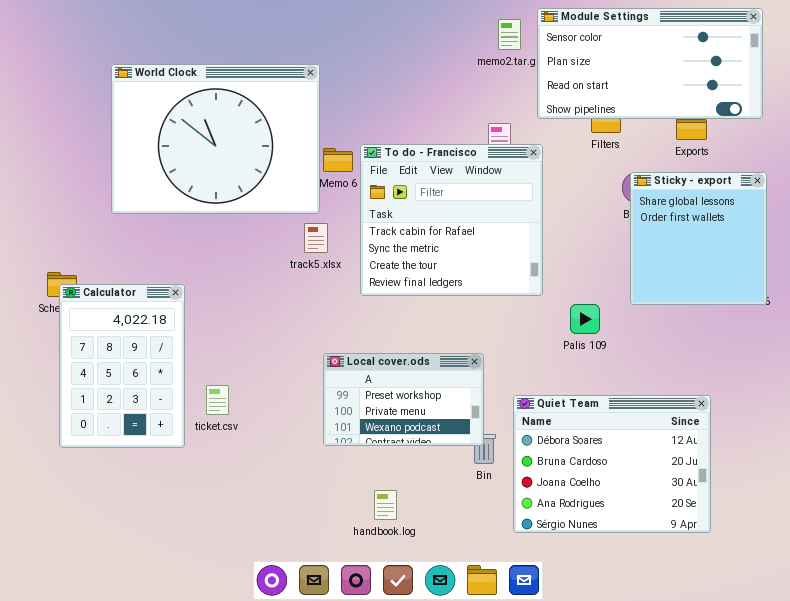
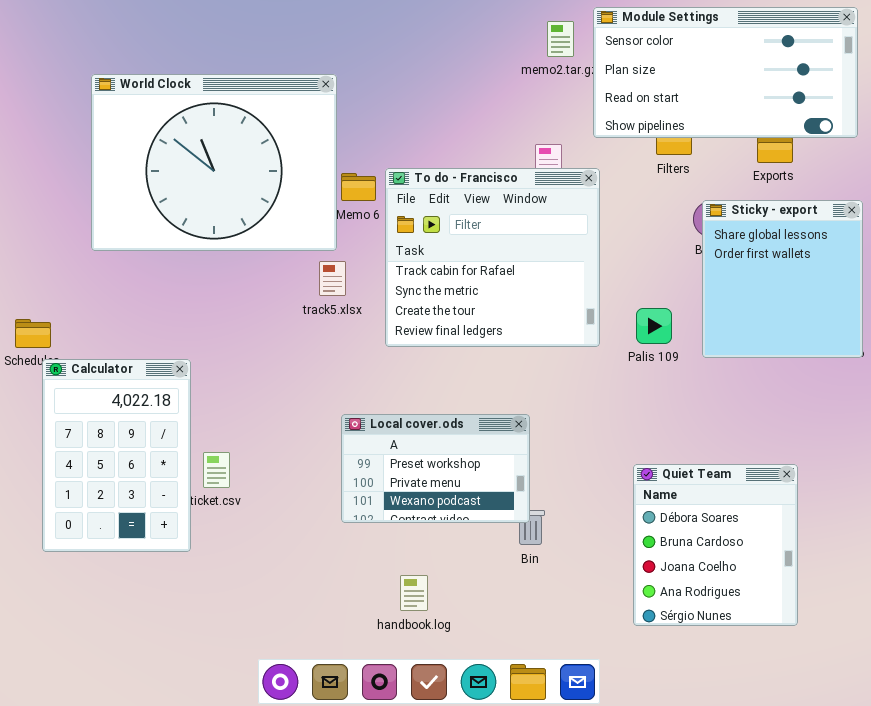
Calculator: [59,284,185,448] -> [42,359,191,552], moved
Palis 109: [570,304,600,334] -> [636,308,672,344], moved
Quiet Team: [513,395,711,533] -> [633,464,798,626], resized

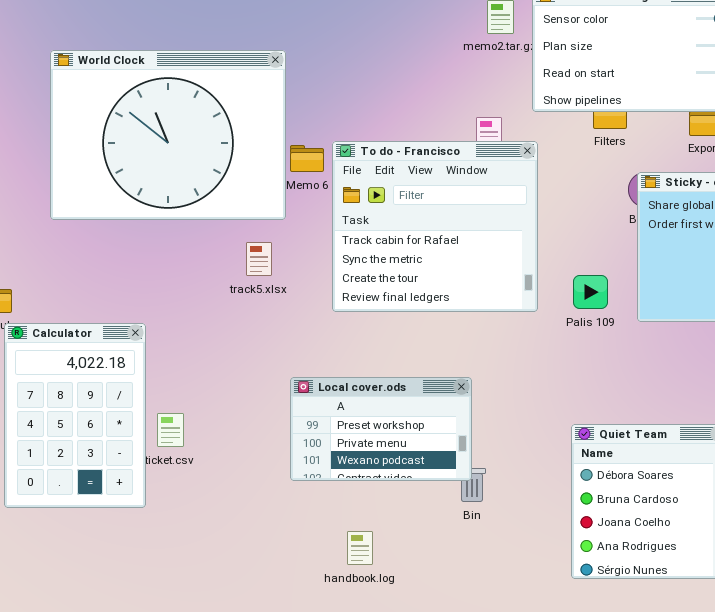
track5.xlsx: [319,261,346,296] -> [246,242,272,276], moved

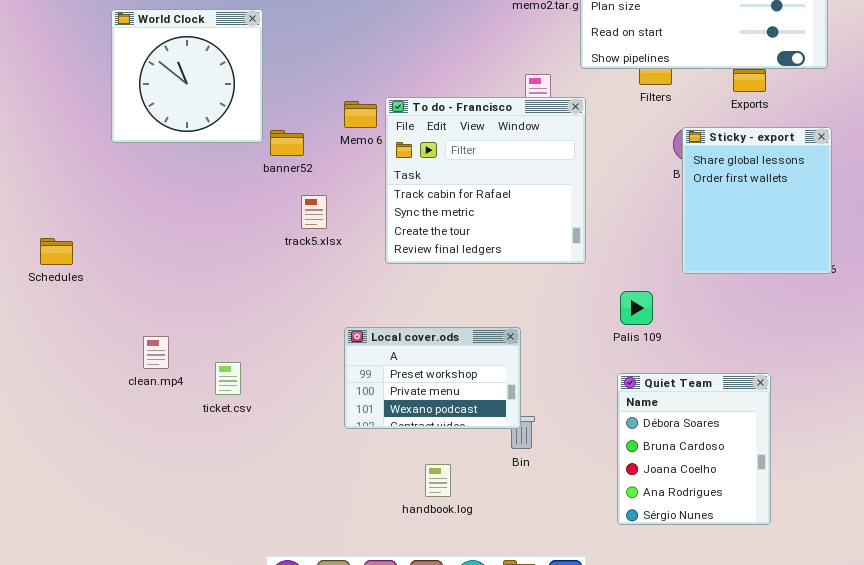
World Clock: [50,50,286,220] -> [111,9,263,143], resized
Palis 109: [573,275,608,309] -> [620,291,653,325], moved
Calculator: [4,323,146,508] -> none, closed
handbook.log: [347,531,373,565] -> [425,464,451,497], moved

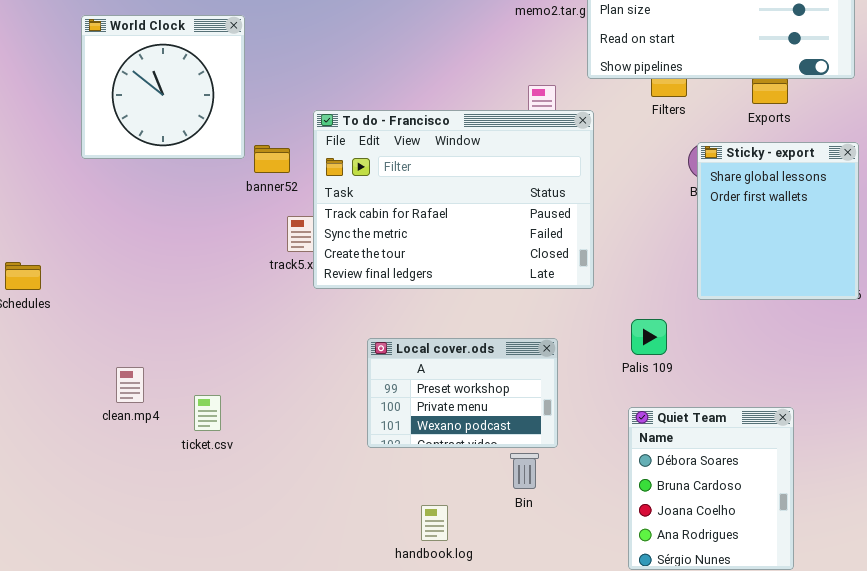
To do - Francisco: [385,97,586,264] -> [313,110,594,289], resized
Local cover.ods: [344,327,521,429] -> [367,338,558,448], moved

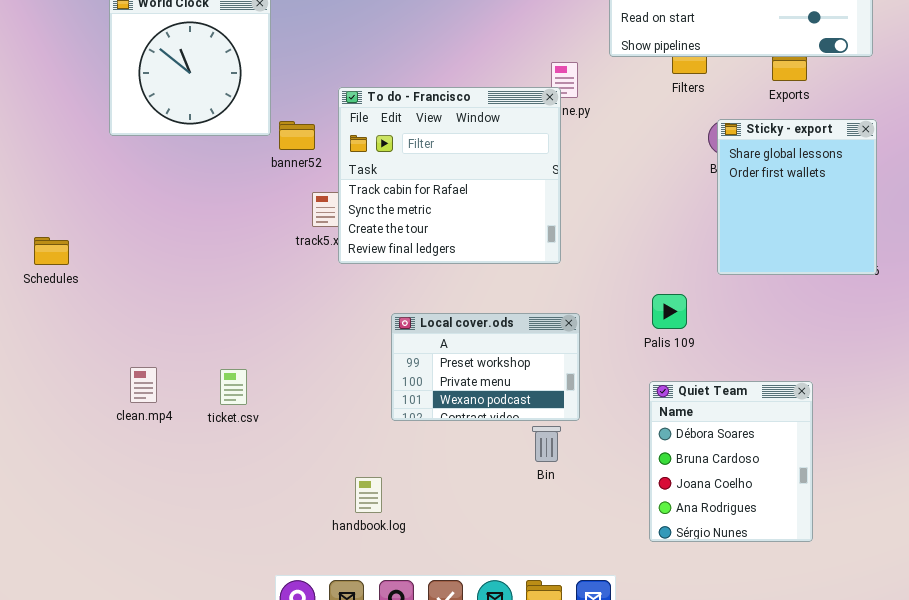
To do - Francisco: [313,110,594,289] -> [338,87,561,264], resized
clean.mp4: [116,367,144,403] -> [130,367,157,403], moved
handbook.log: [421,505,448,541] -> [355,477,382,513], moved

